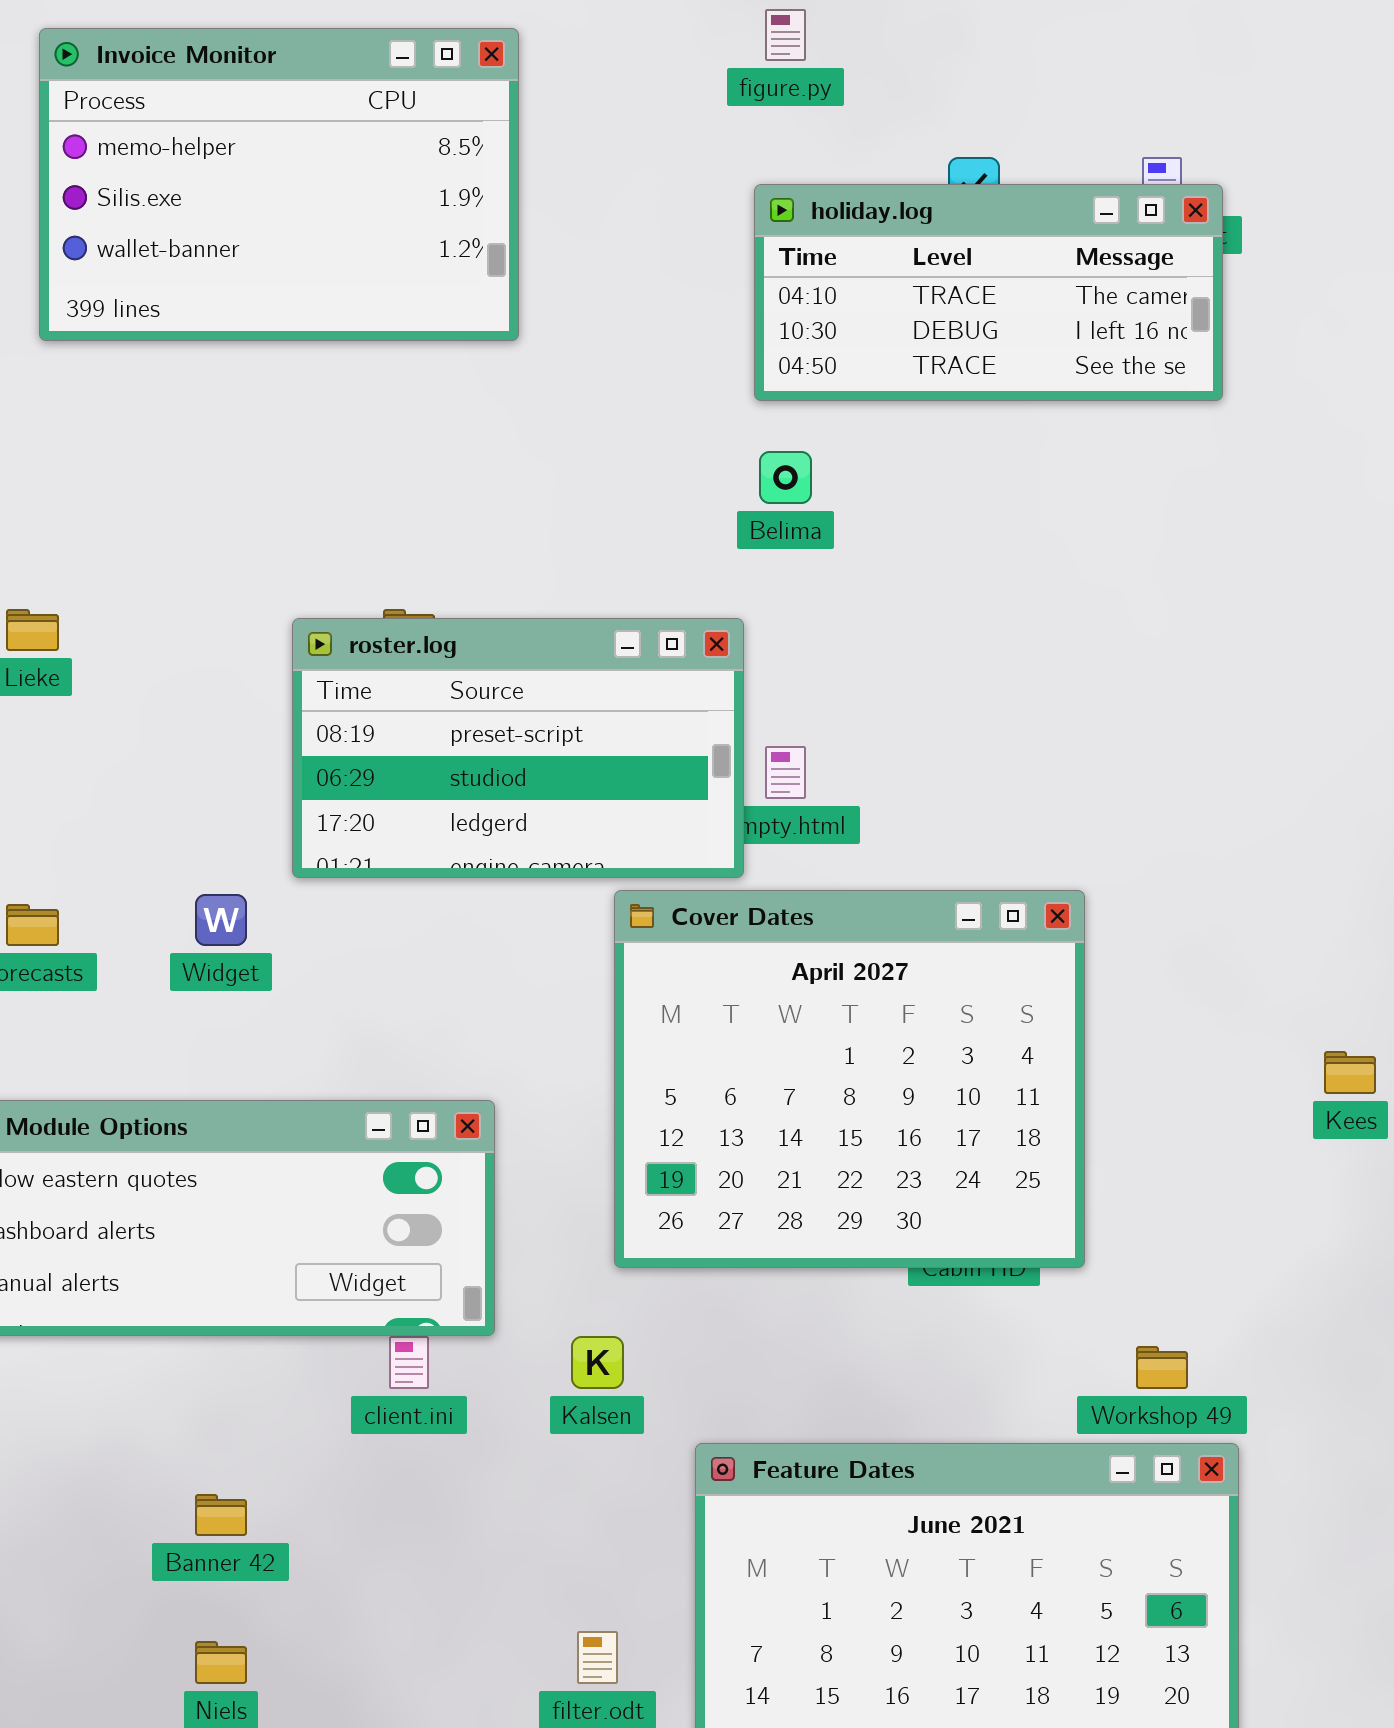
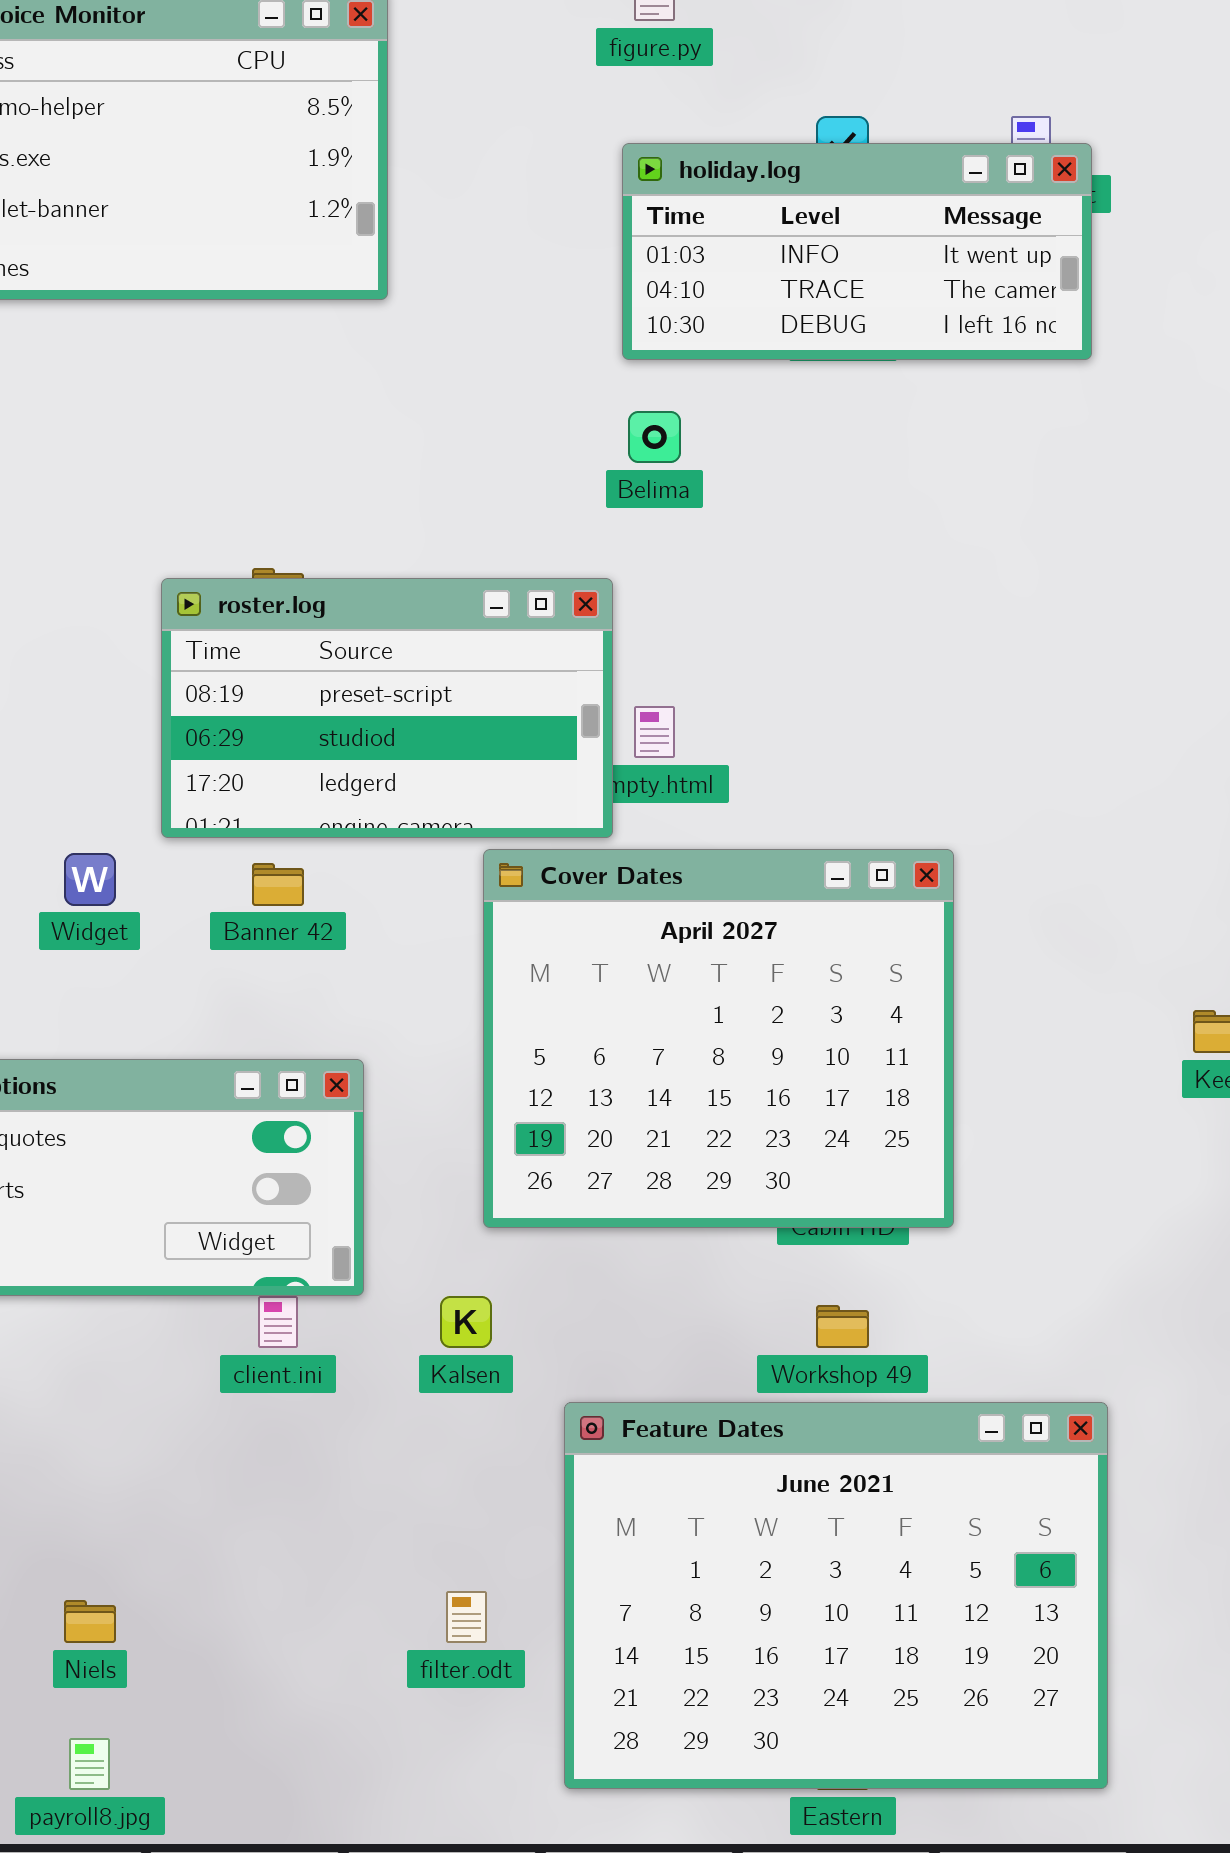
holiday.log: [754,184,1223,401] -> [622,143,1092,360], scrolled up 1 row
Workshop 49: [1136,1346,1188,1389] -> [816,1305,869,1348], moved
Banner 42: [195,1494,247,1536] -> [252,863,304,906], moved

